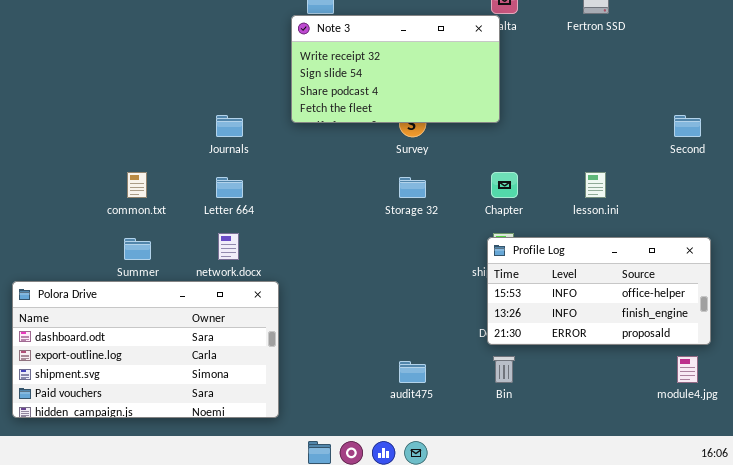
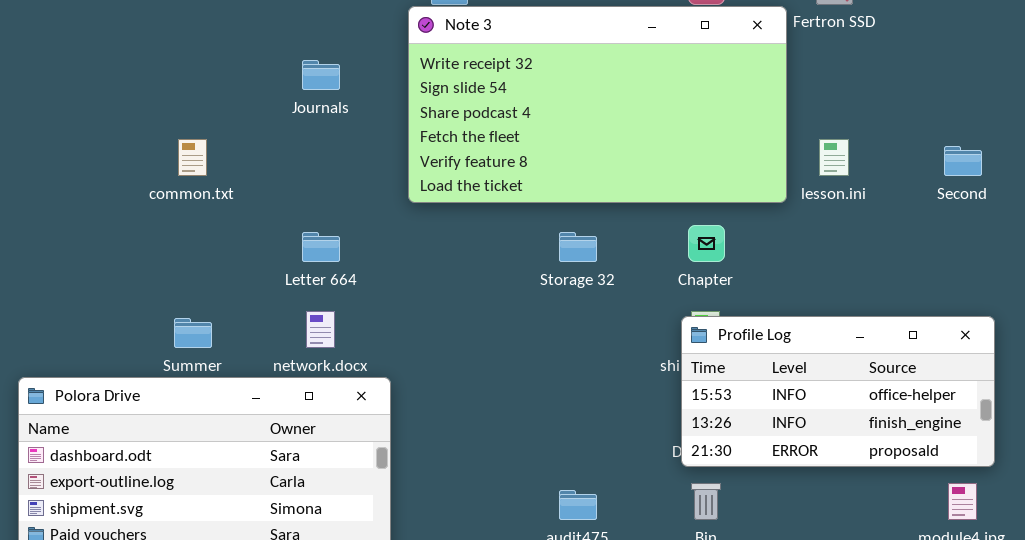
Note 3: [291,15,500,123] -> [408,6,787,203], resized
Journals: [216,115,243,137] -> [302,60,340,90], moved
common.txt: [127,172,147,198] -> [178,139,207,176], moved
lesson.ini: [585,172,606,198] -> [819,139,849,176], moved

